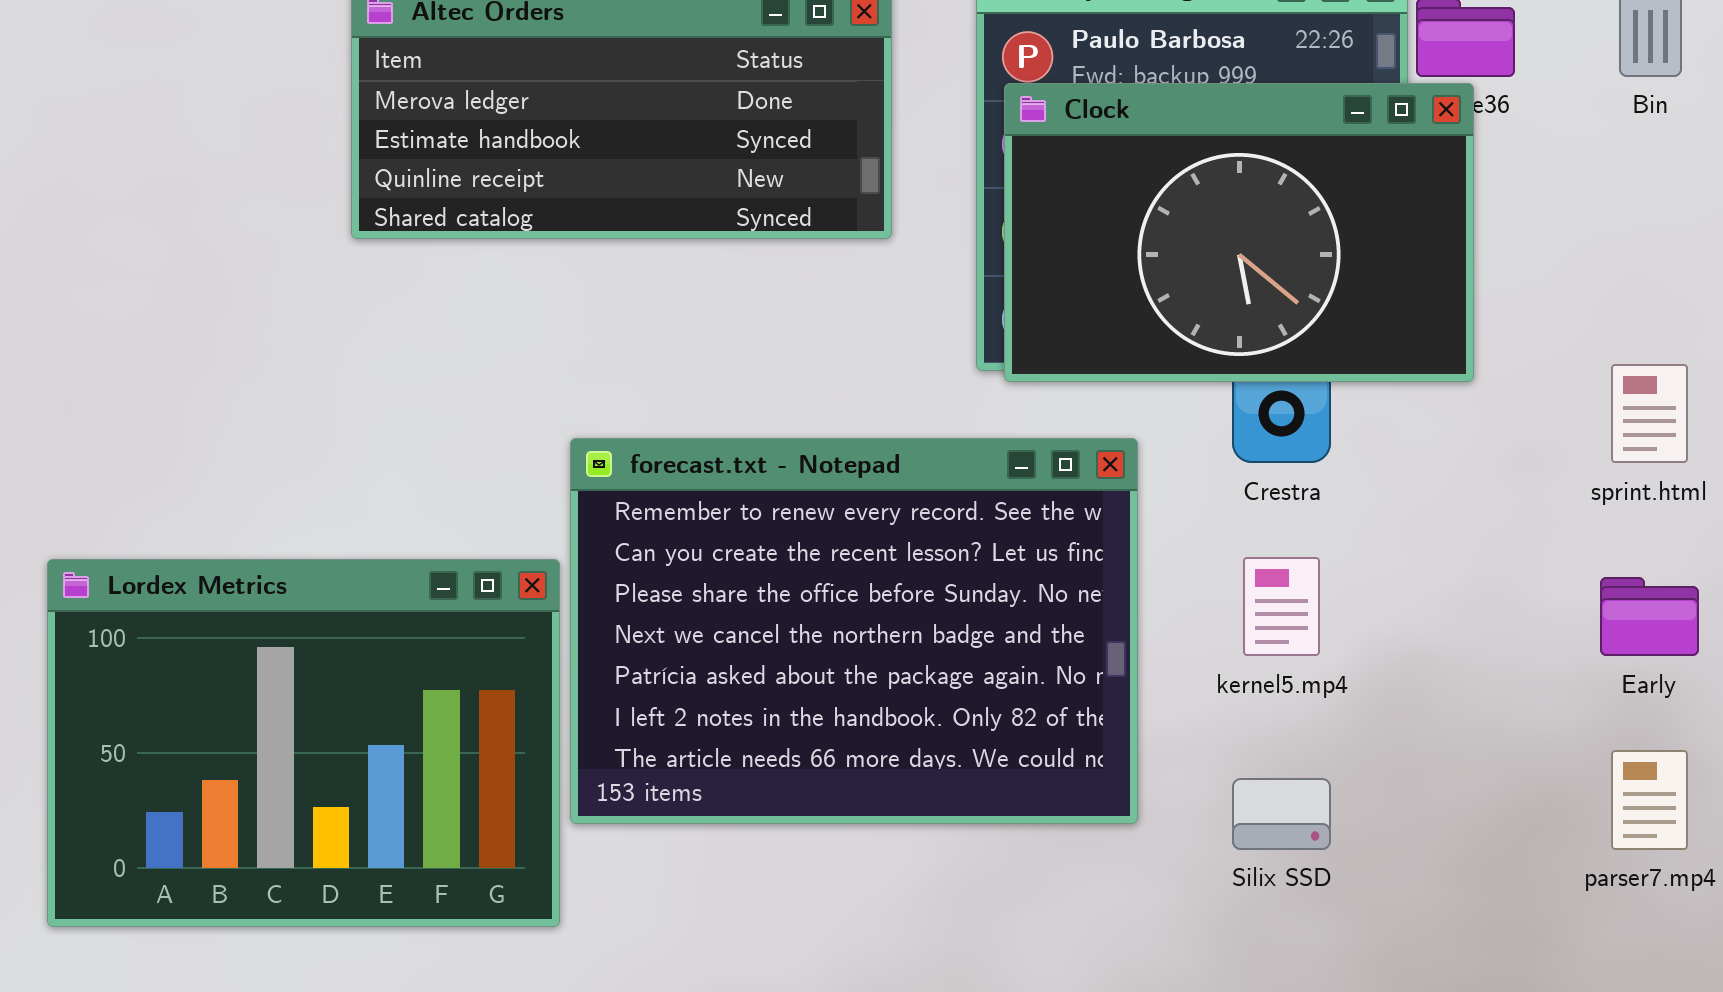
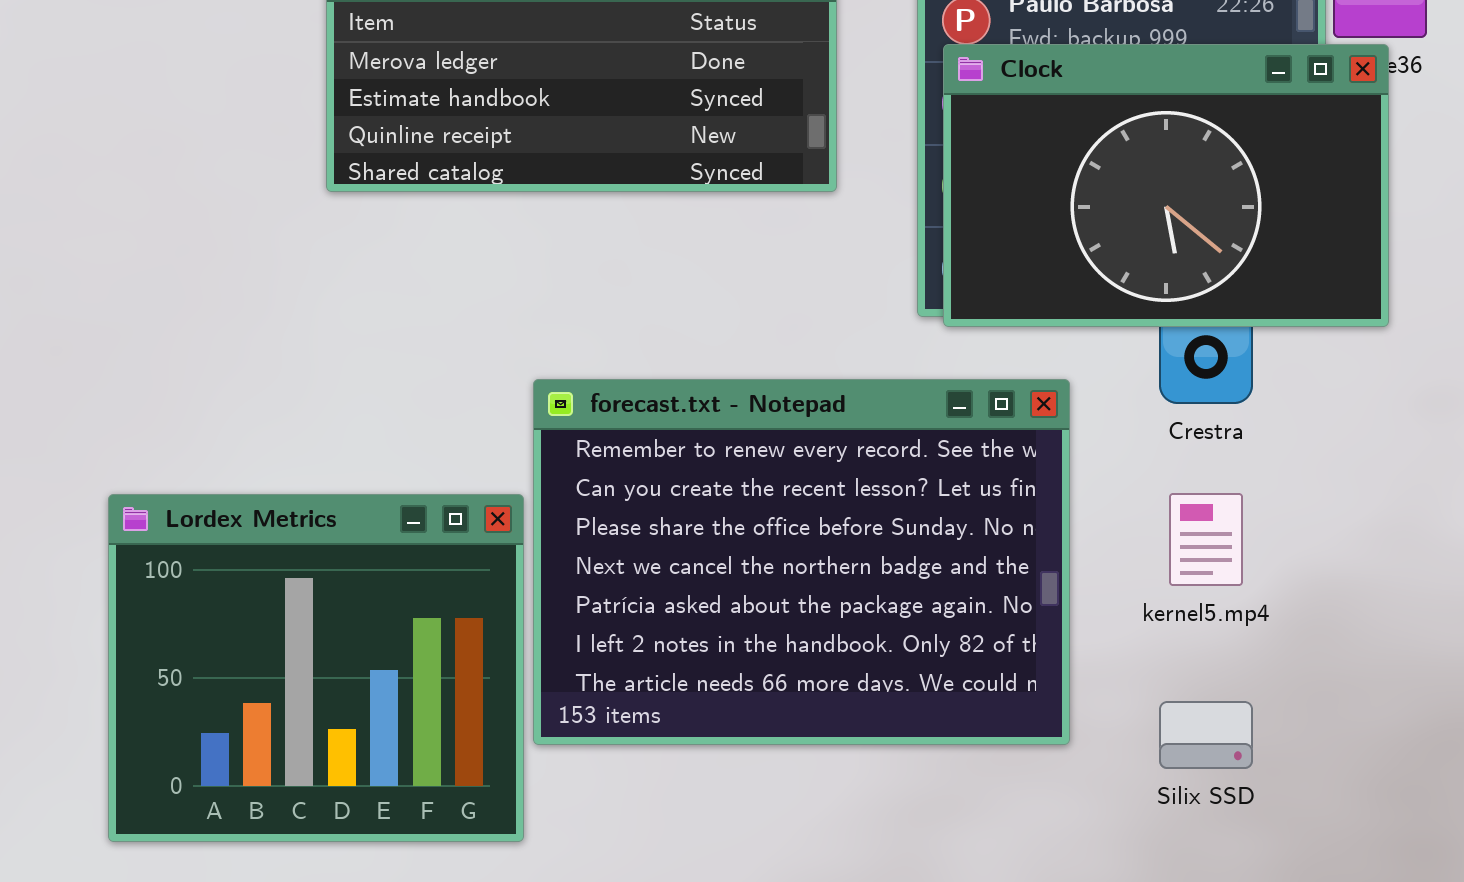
Lordex Metrics: [47,559,560,927] -> [108,494,524,842], resized

